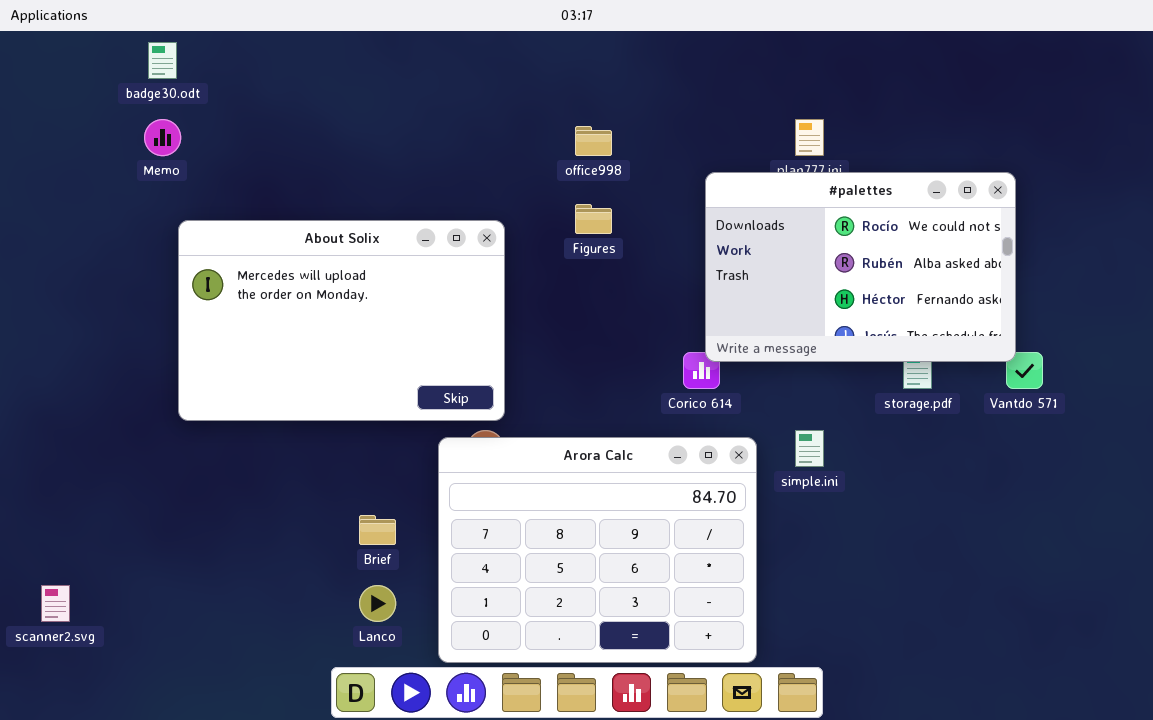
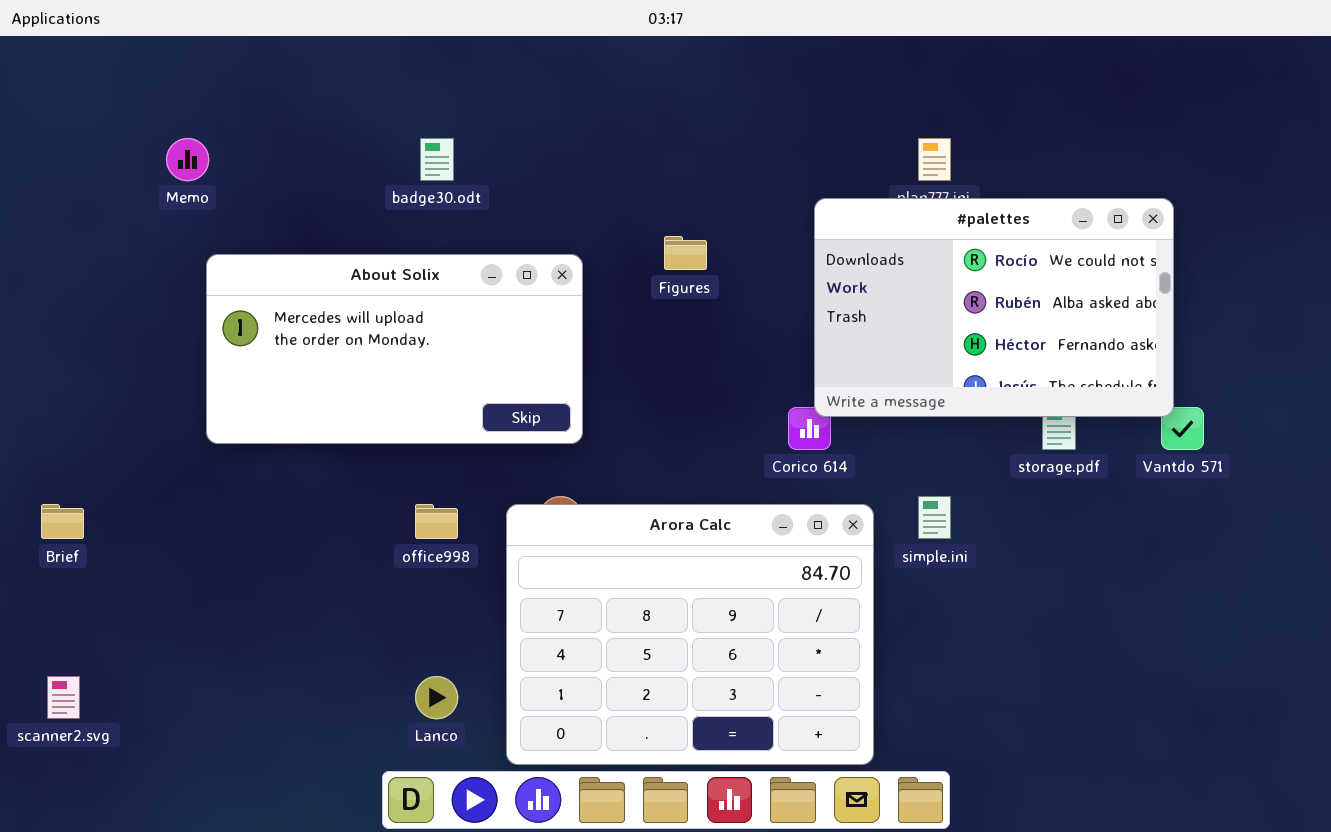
badge30.odt: [148,42,177,79] -> [420,138,454,181], moved
office998: [575,126,612,156] -> [415,504,458,539], moved
About Solix: [178,220,505,421] -> [206,254,583,444], resized
Brief: [359,515,396,545] -> [41,504,84,539], moved

